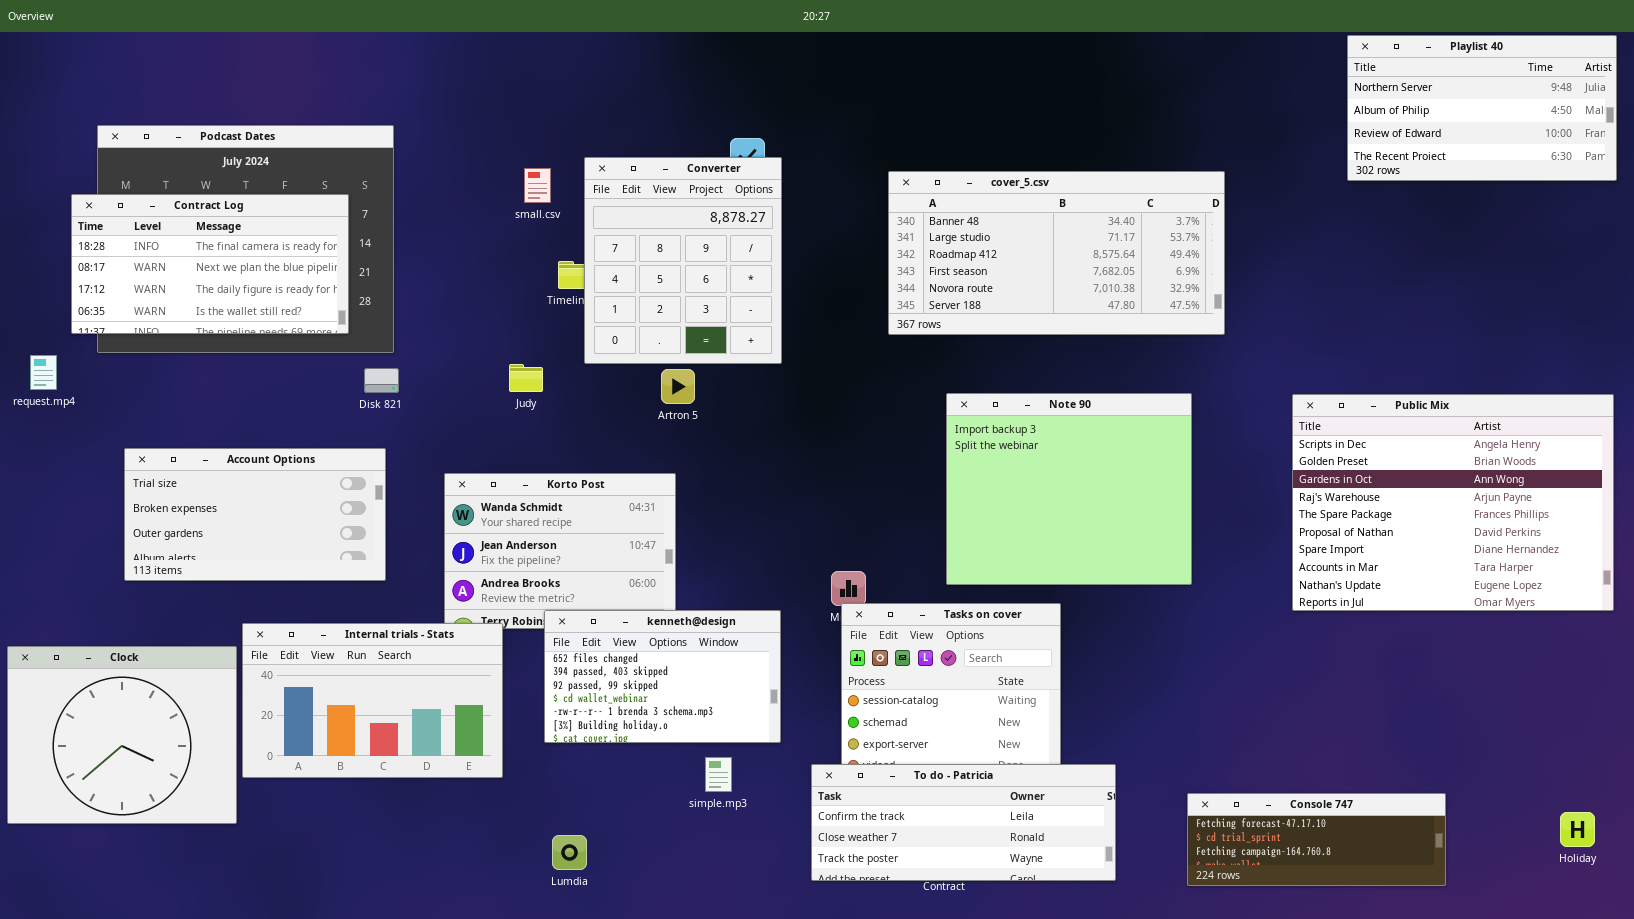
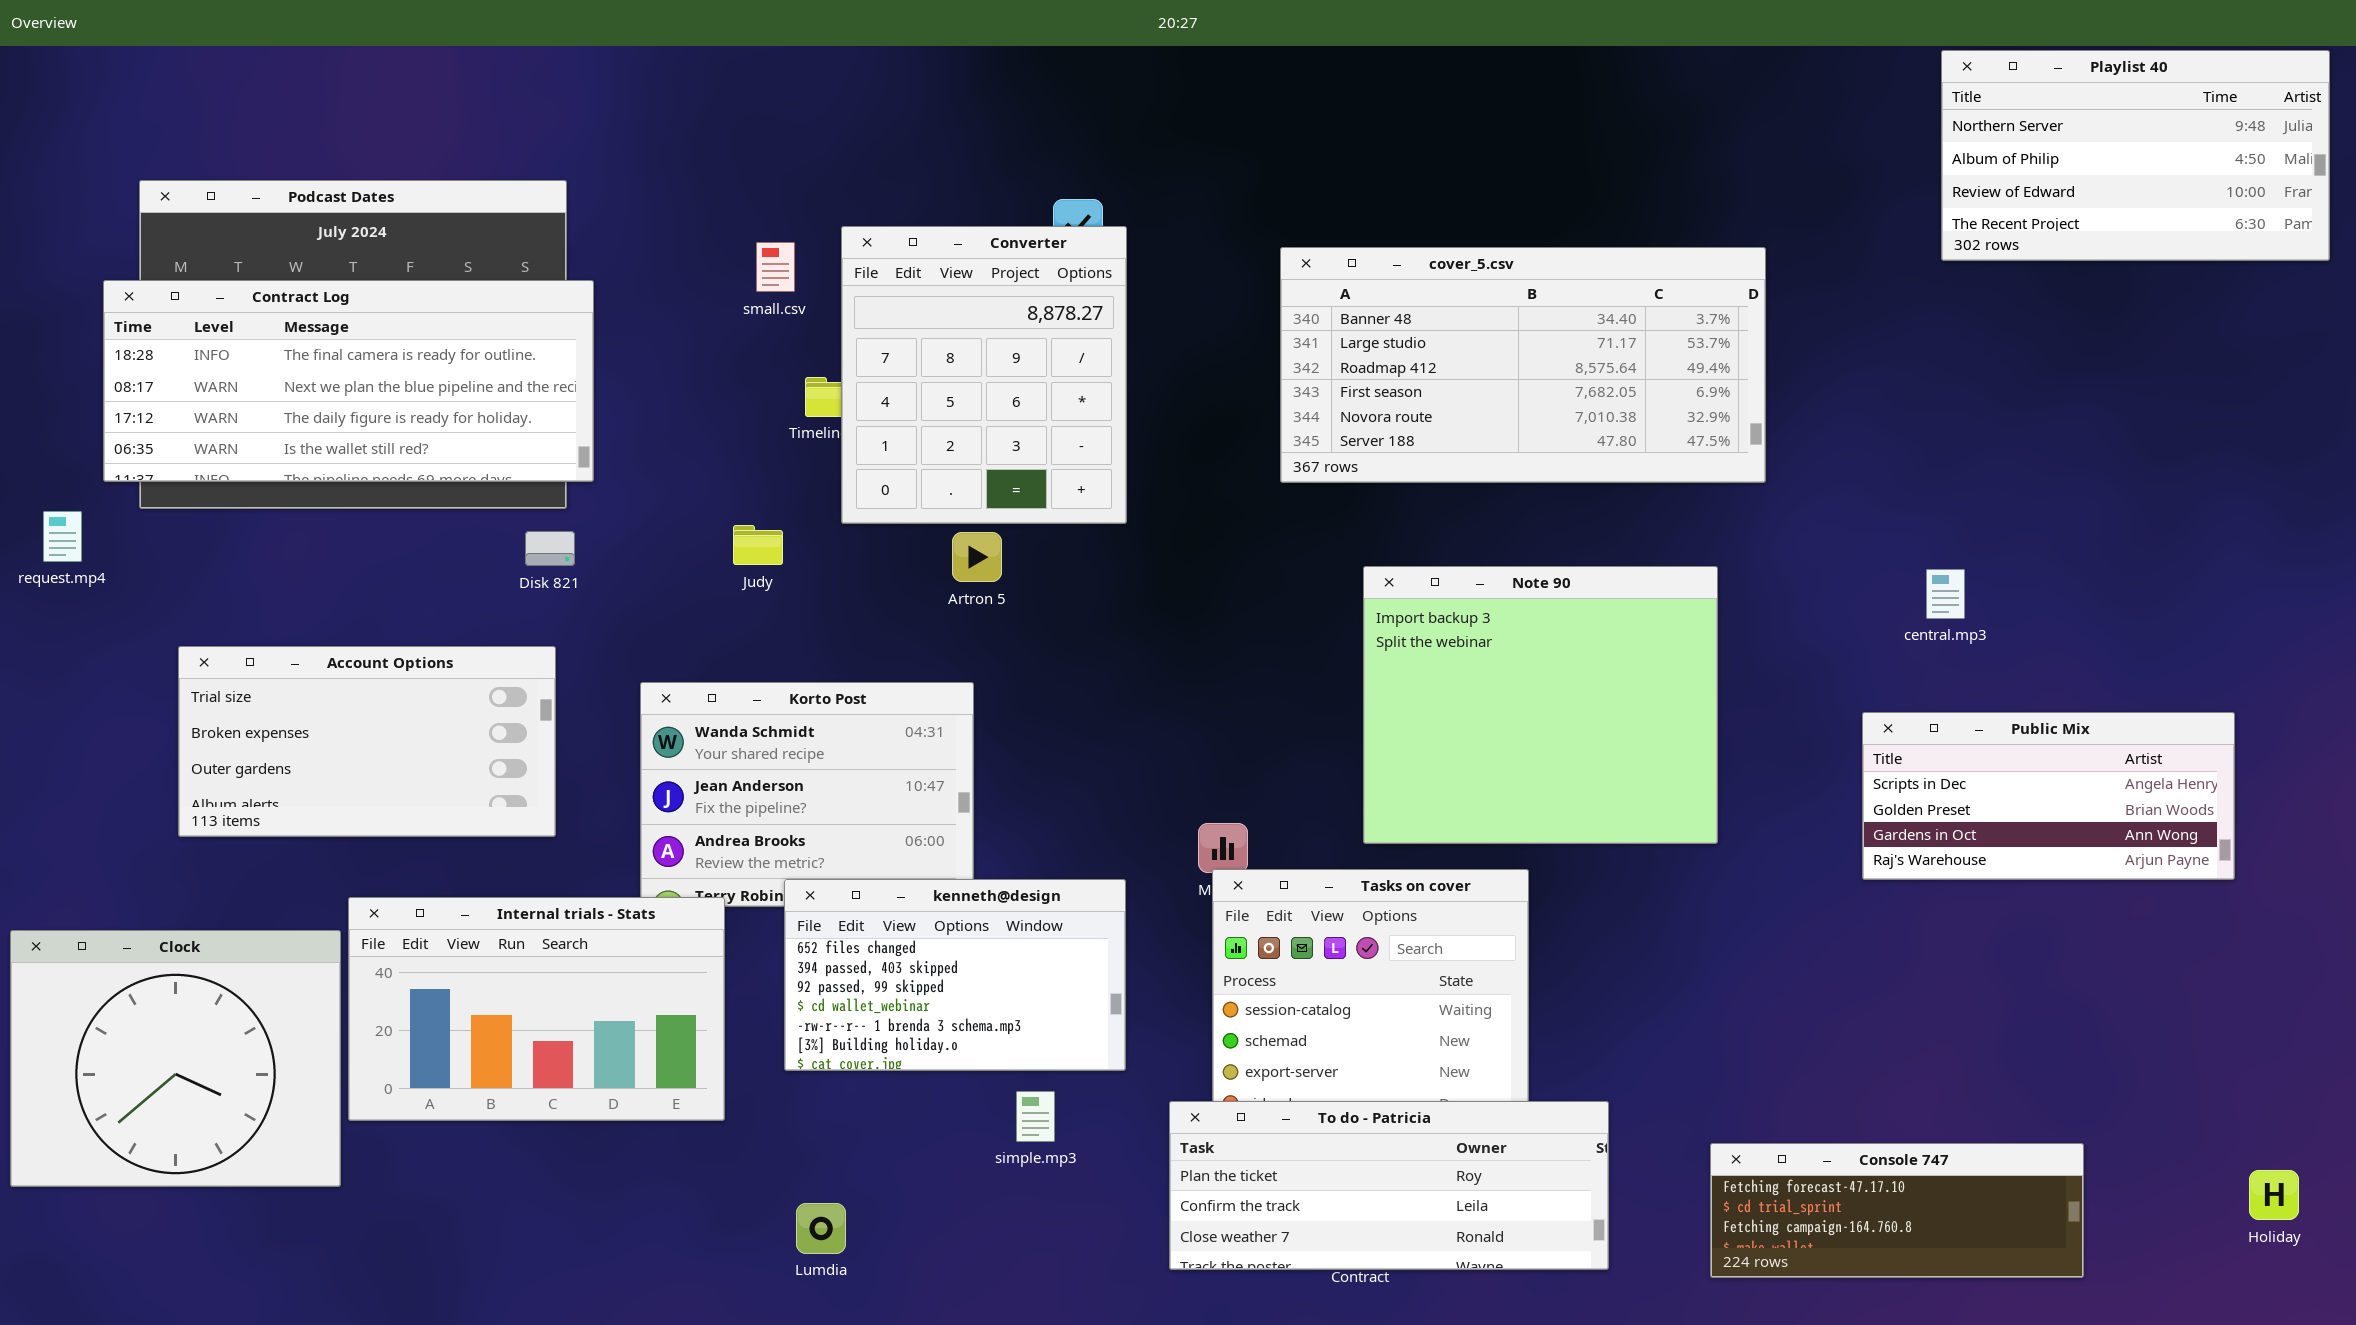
Contract Log: [71,194,349,334] -> [103,280,594,482], resized
Public Mix: [1292,394,1614,611] -> [1862,712,2235,880], resized
To do - Patricia: [811,764,1116,881] -> [1169,1101,1609,1270], scrolled up 1 row

